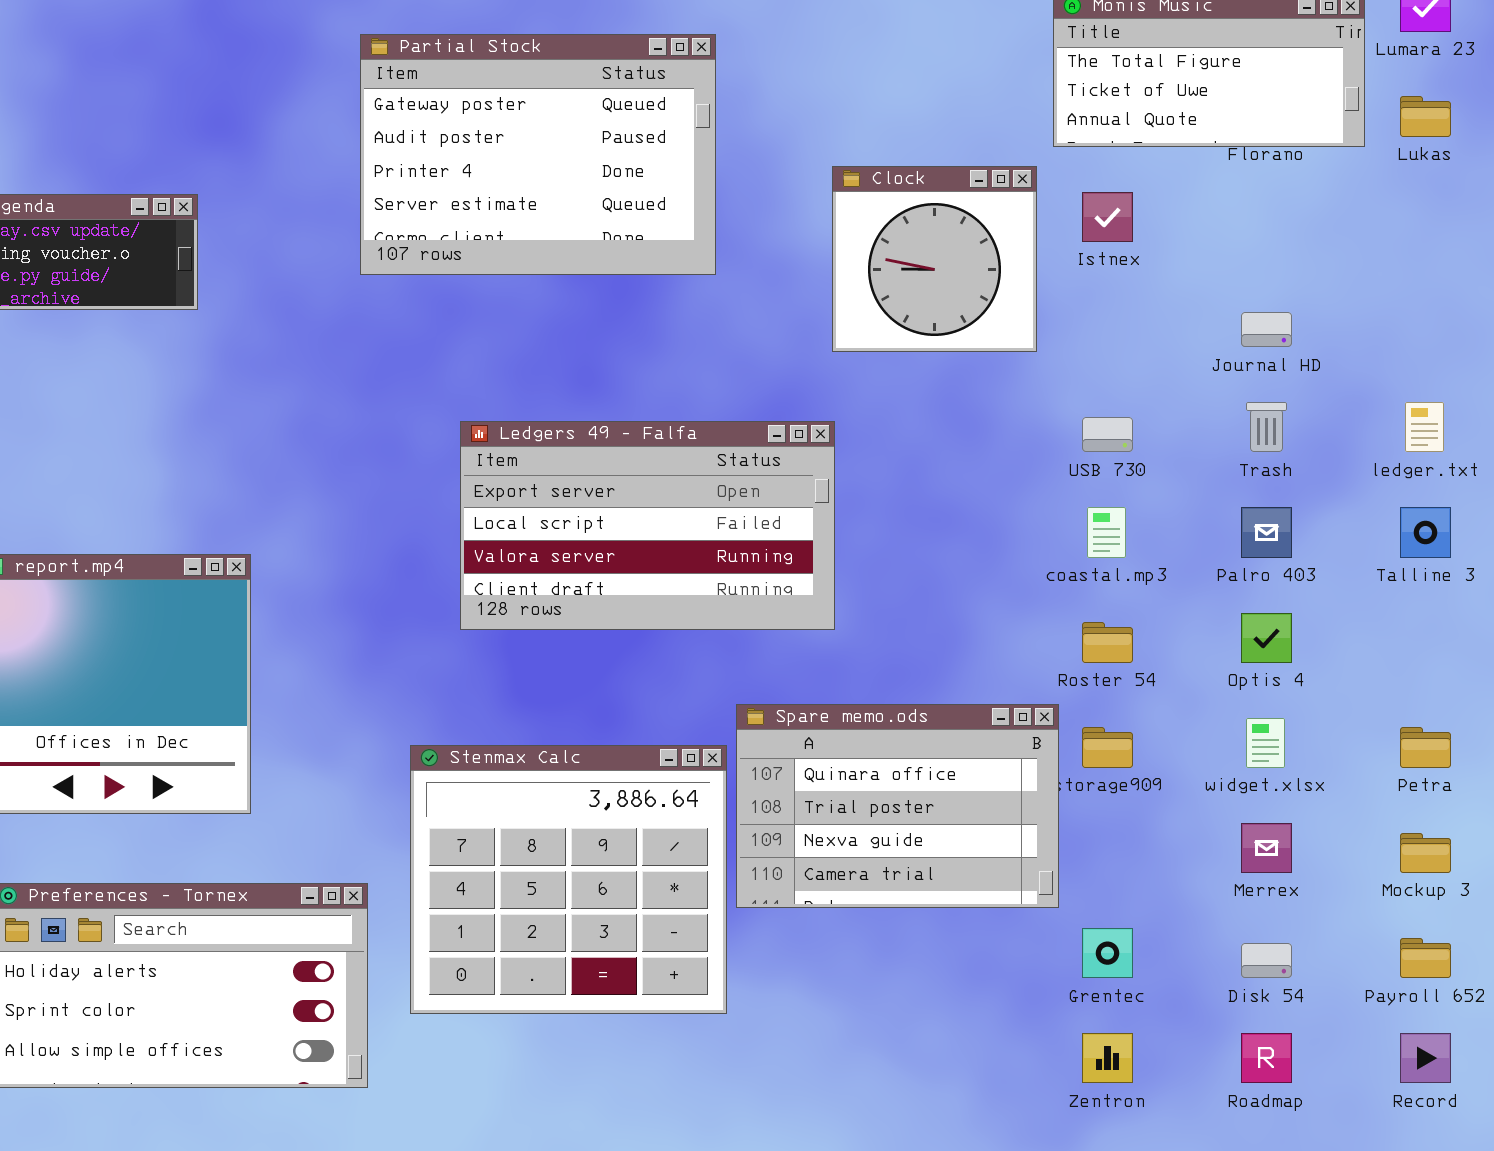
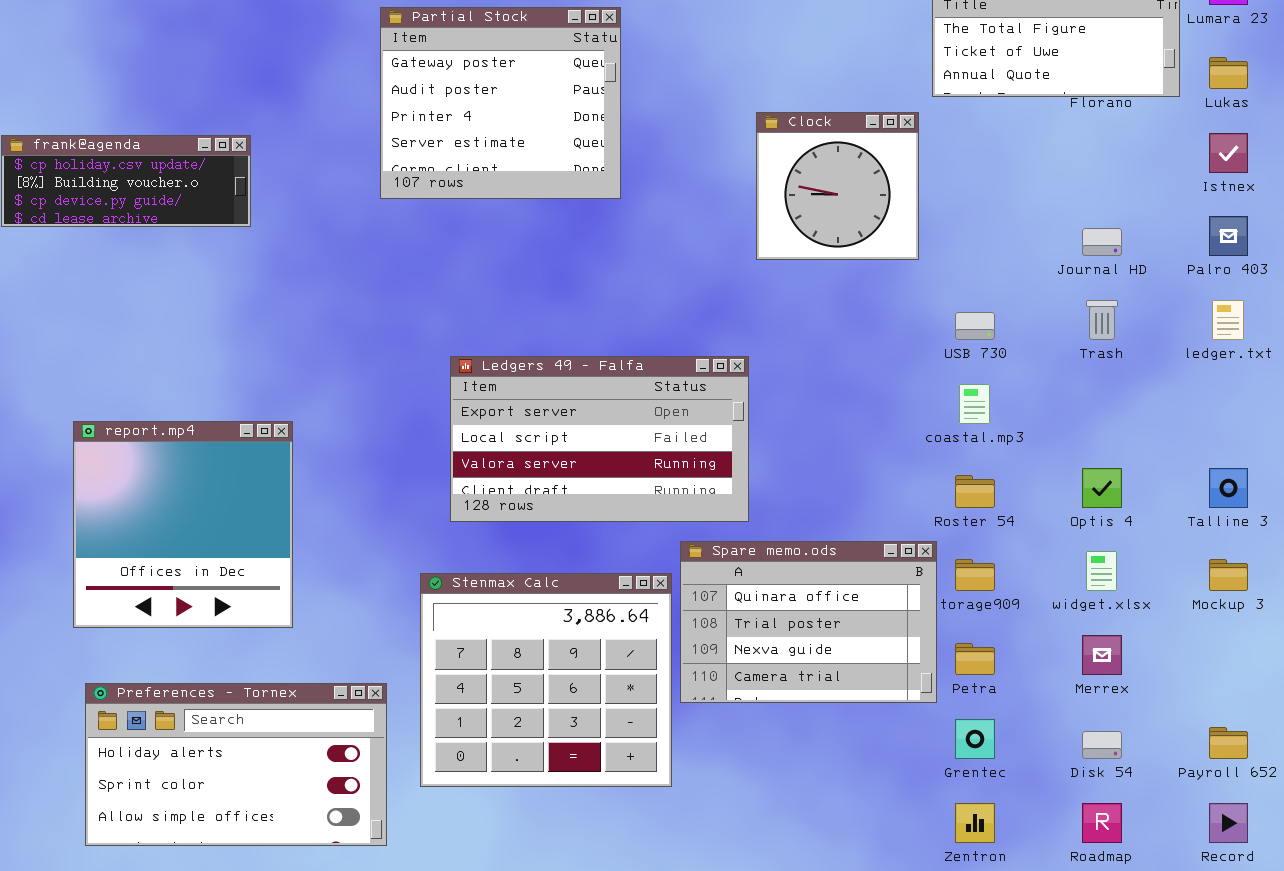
Partial Stock: [360,34,716,275] -> [380,7,621,199], resized
Istnex: [1082,192,1133,242] -> [1209,133,1248,173], moved
Ledgers 49 - Falfa: [460,421,835,630] -> [450,356,749,522], moved
Palro 403: [1241,507,1292,558] -> [1209,216,1248,256], moved
Talline 3: [1400,507,1451,558] -> [1209,468,1248,508], moved
Petra: [1400,727,1451,768] -> [955,643,995,675], moved
Mockup 3: [1400,833,1451,873] -> [1209,559,1248,591], moved

